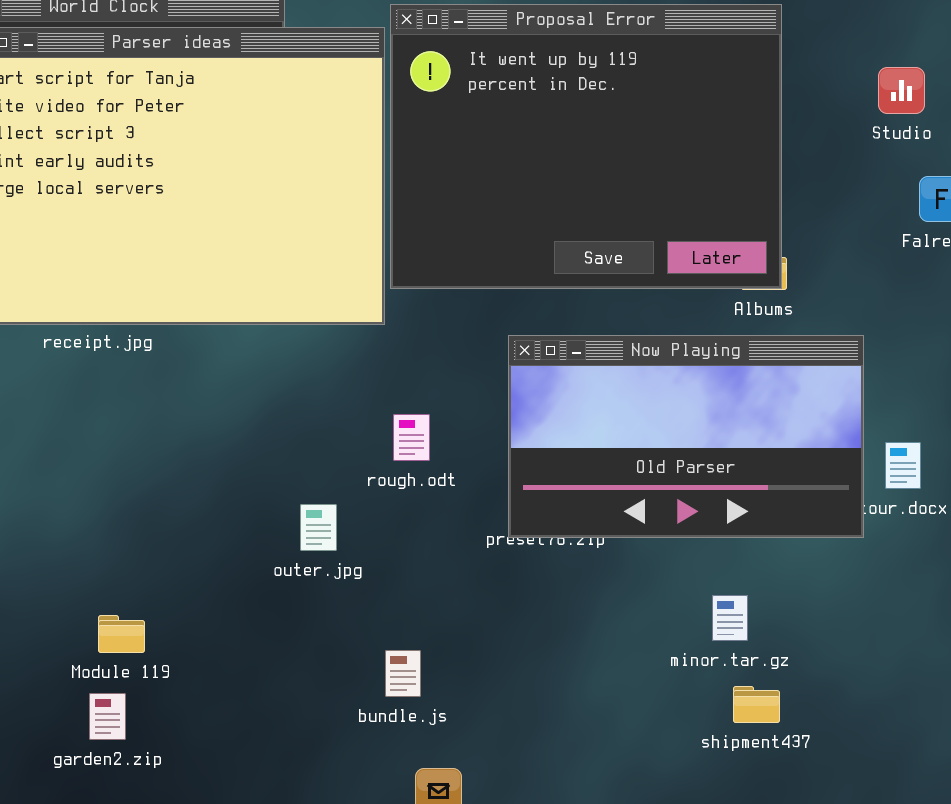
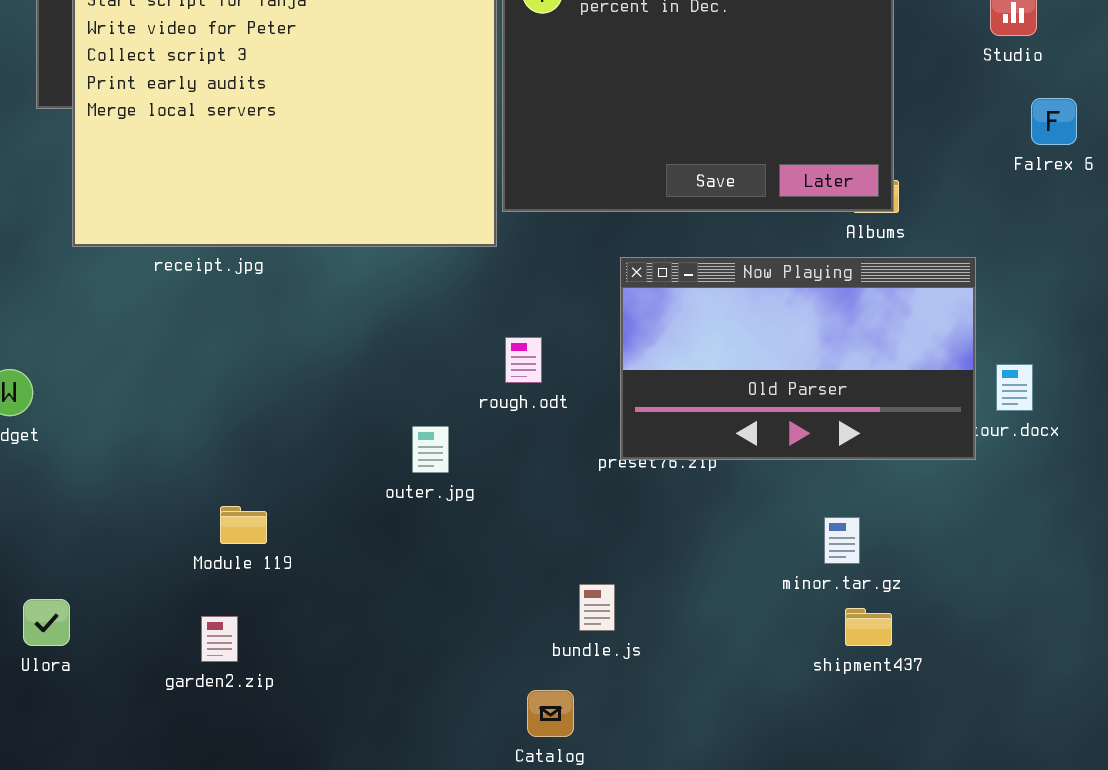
Module 119: [98,615,145,653] -> [220,506,267,544], moved
bundle.js: [385,650,421,697] -> [579,584,615,631], moved

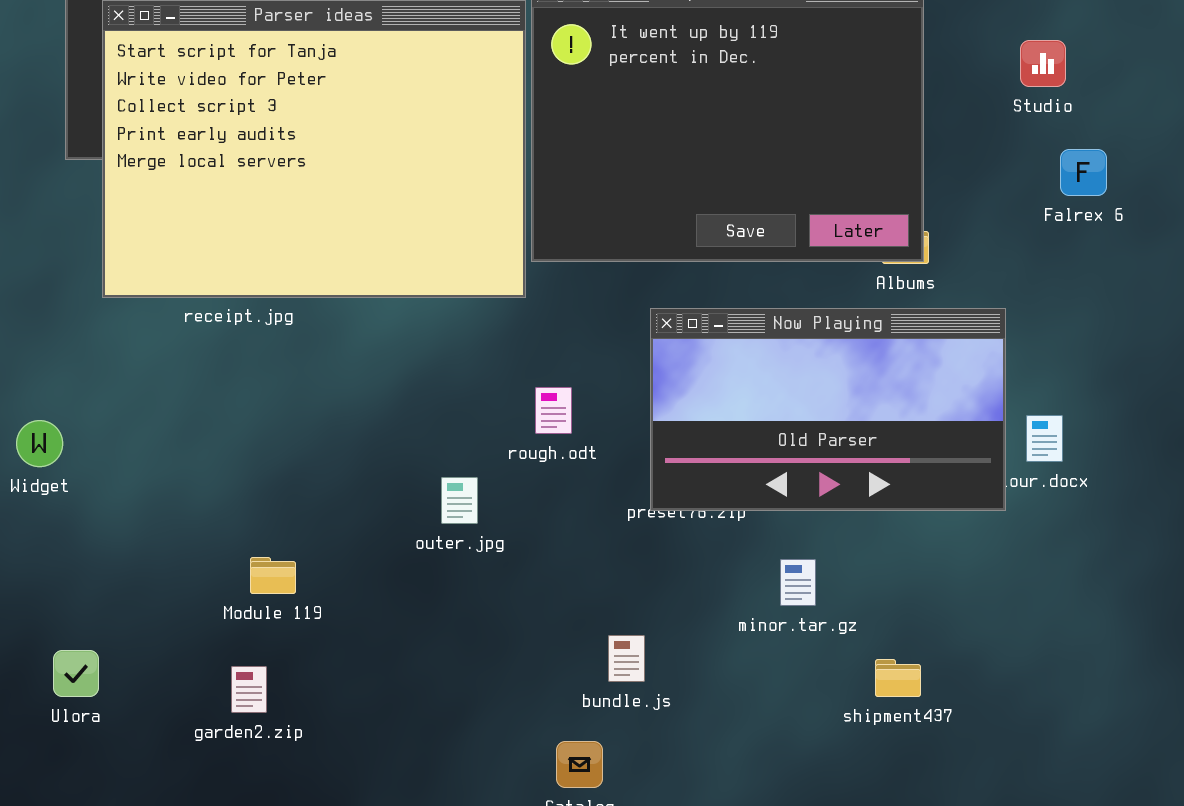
minor.tar.gz: [824,517,860,564] -> [780,559,816,606], moved

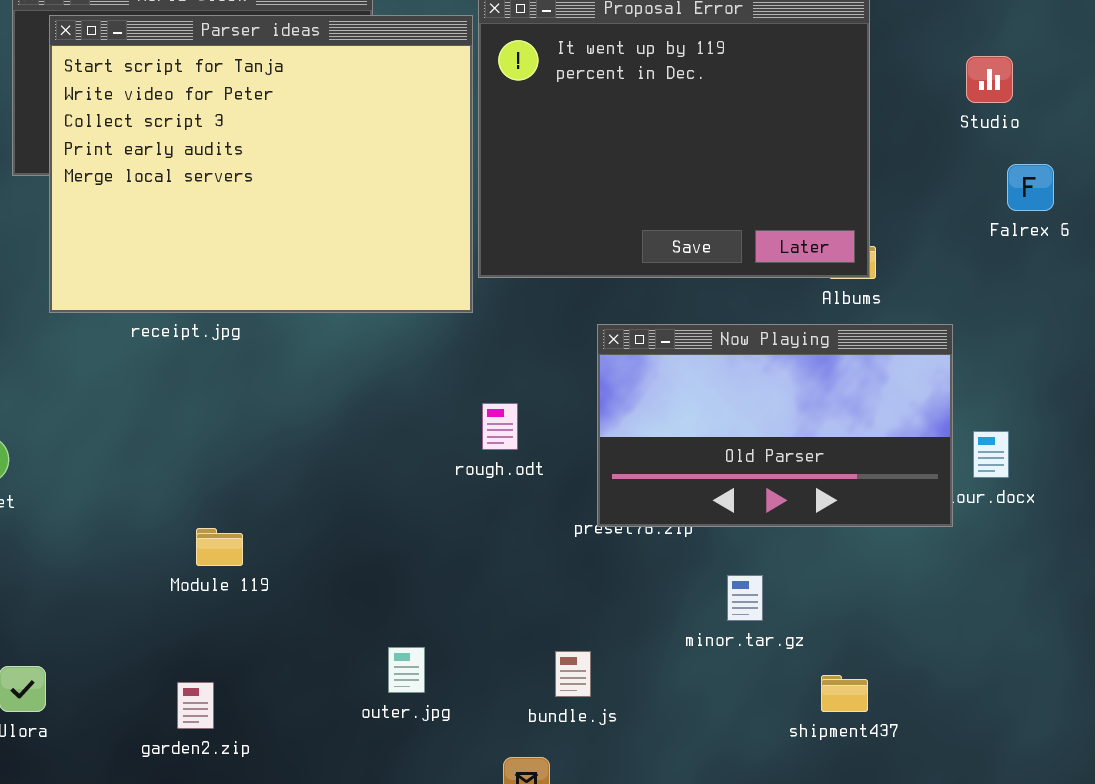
outer.jpg: [441,477,478,524] -> [388,647,425,693], moved
Module 119: [250,557,296,594] -> [196,528,243,566], moved

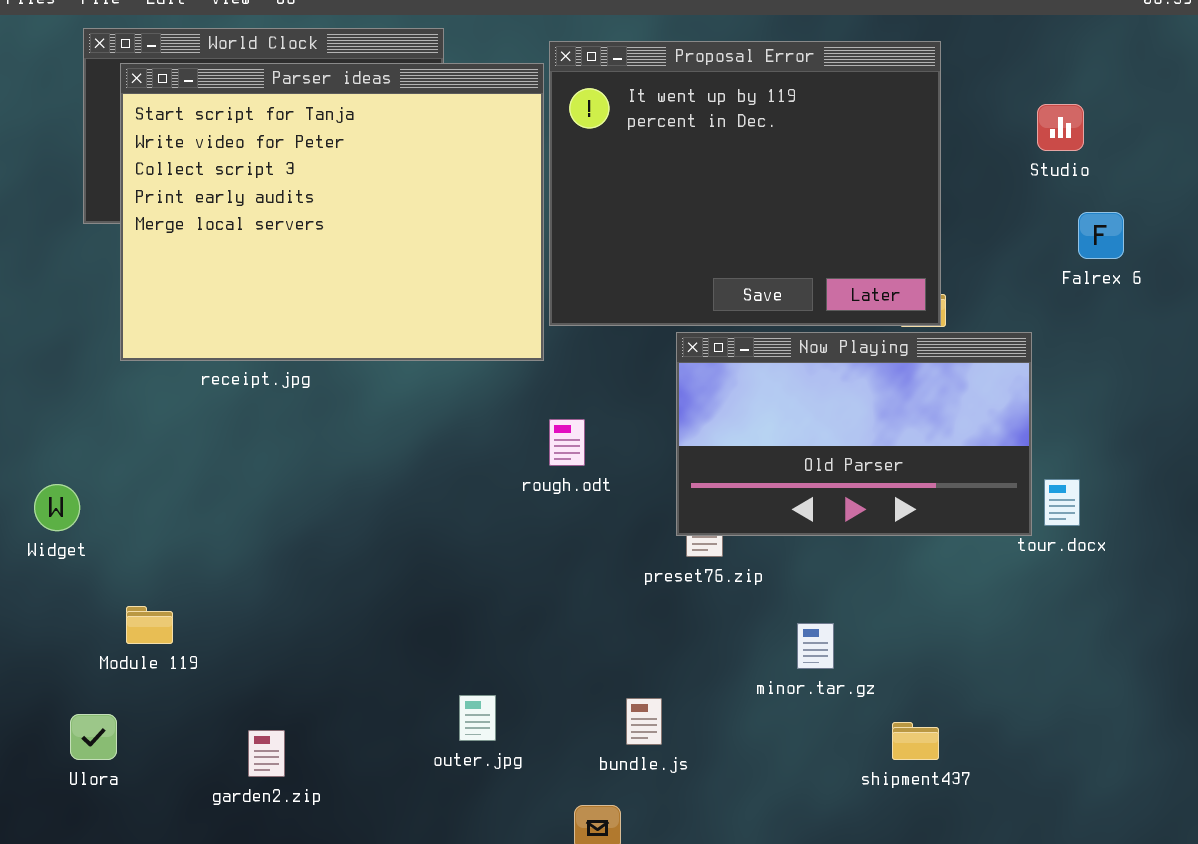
Now Playing: [597,324,953,527] -> [676,332,1032,536], moved
rough.odt: [482,403,518,450] -> [549,419,585,466], moved
Module 119: [196,528,243,566] -> [126,606,173,644], moved

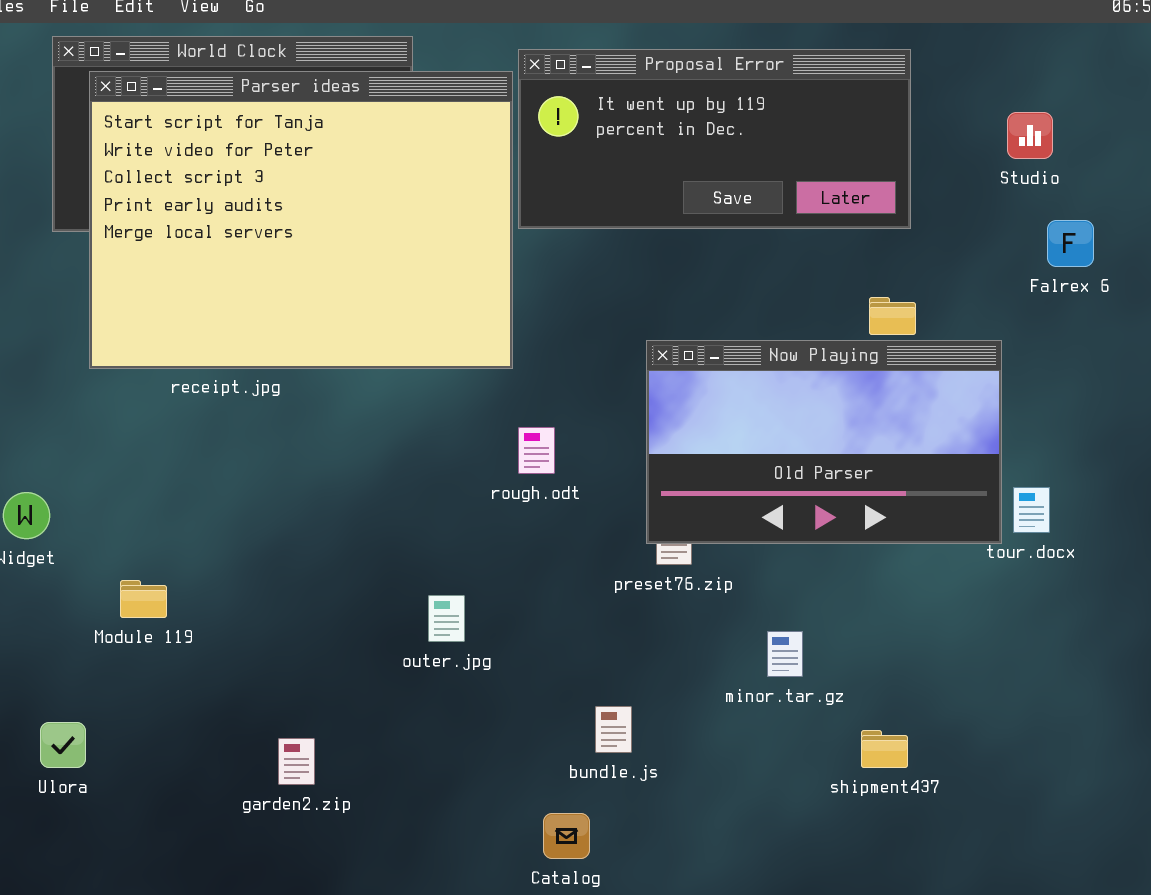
Proposal Error: [549,41,941,326] -> [518,49,911,229], resized
Module 119: [126,606,173,644] -> [120,580,167,618], moved
outer.jpg: [459,695,496,741] -> [428,595,465,642], moved
garden2.zip: [248,730,285,777] -> [278,738,315,785], moved

